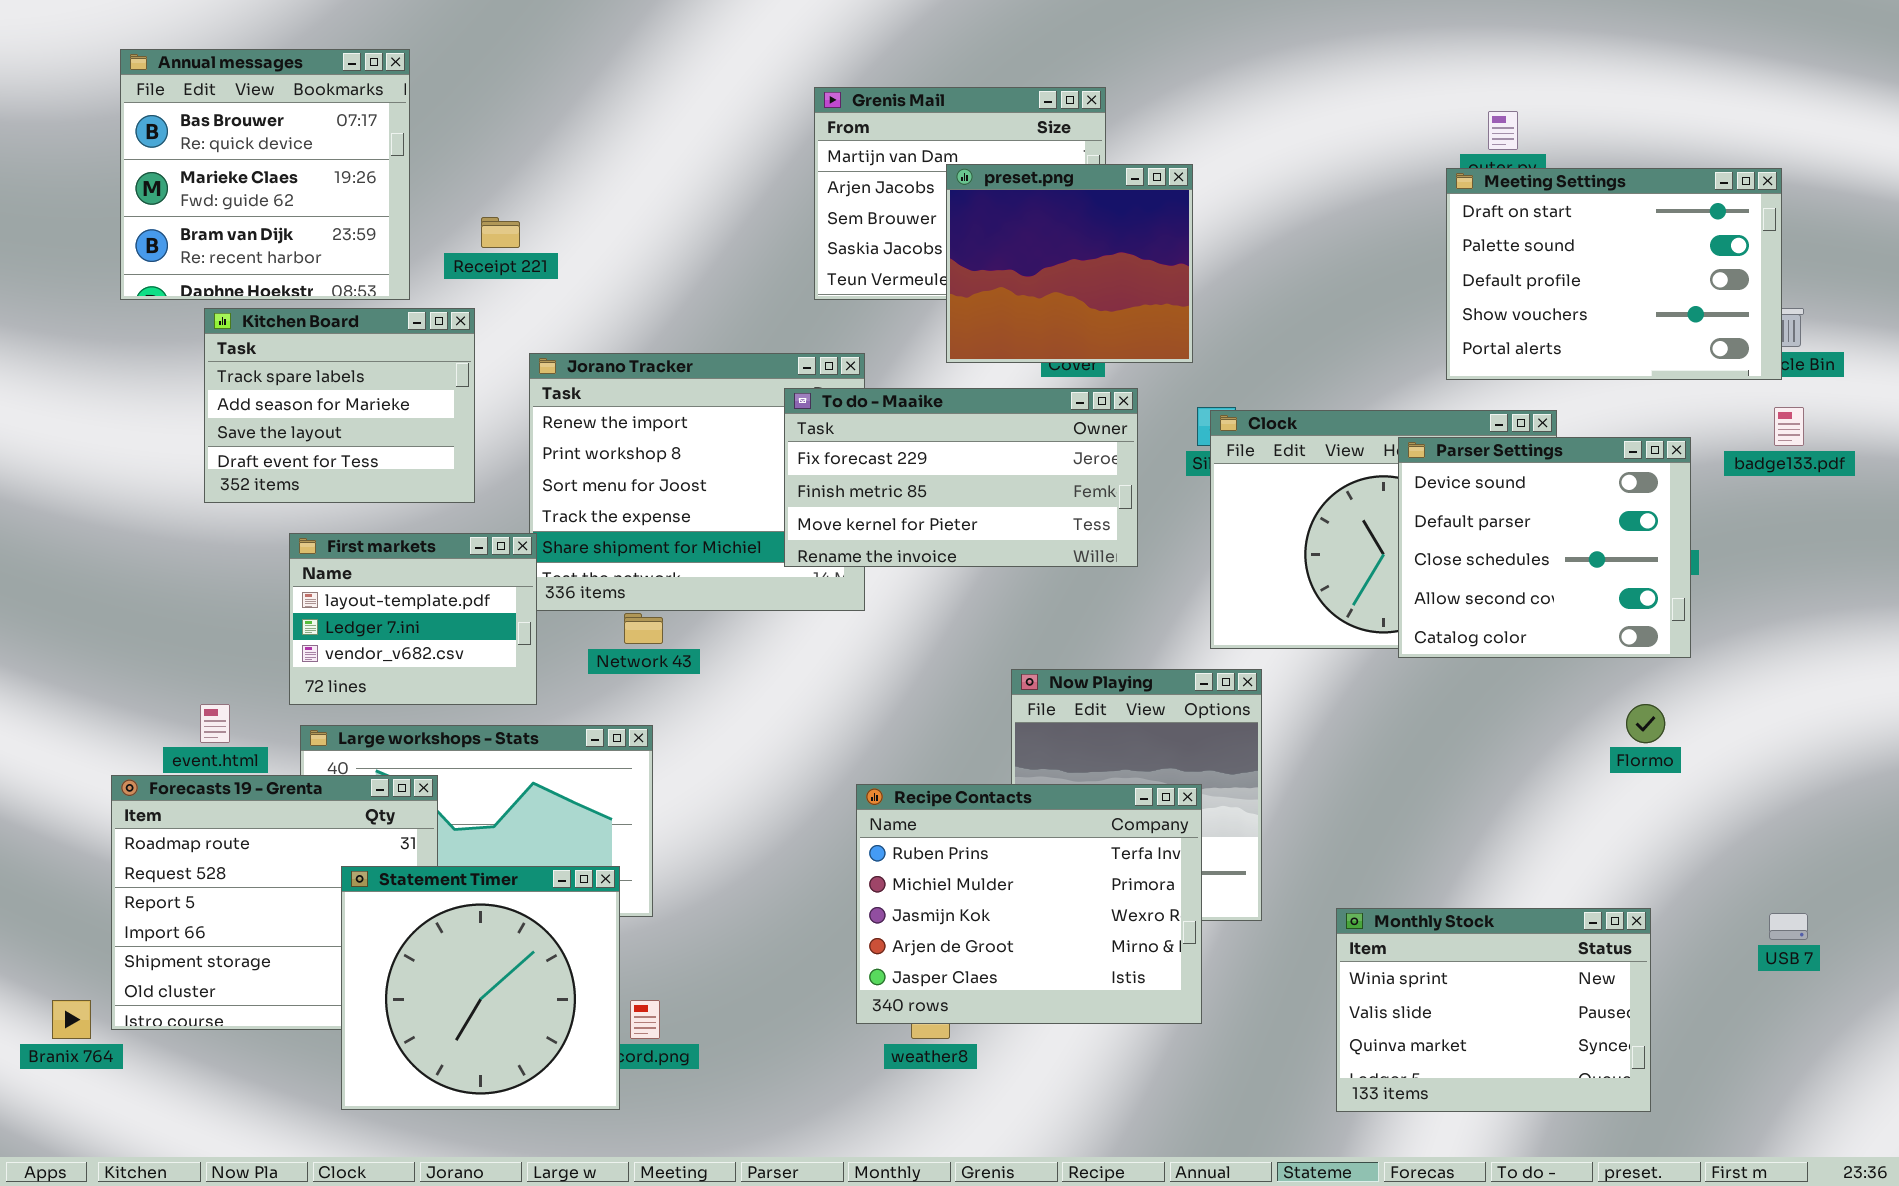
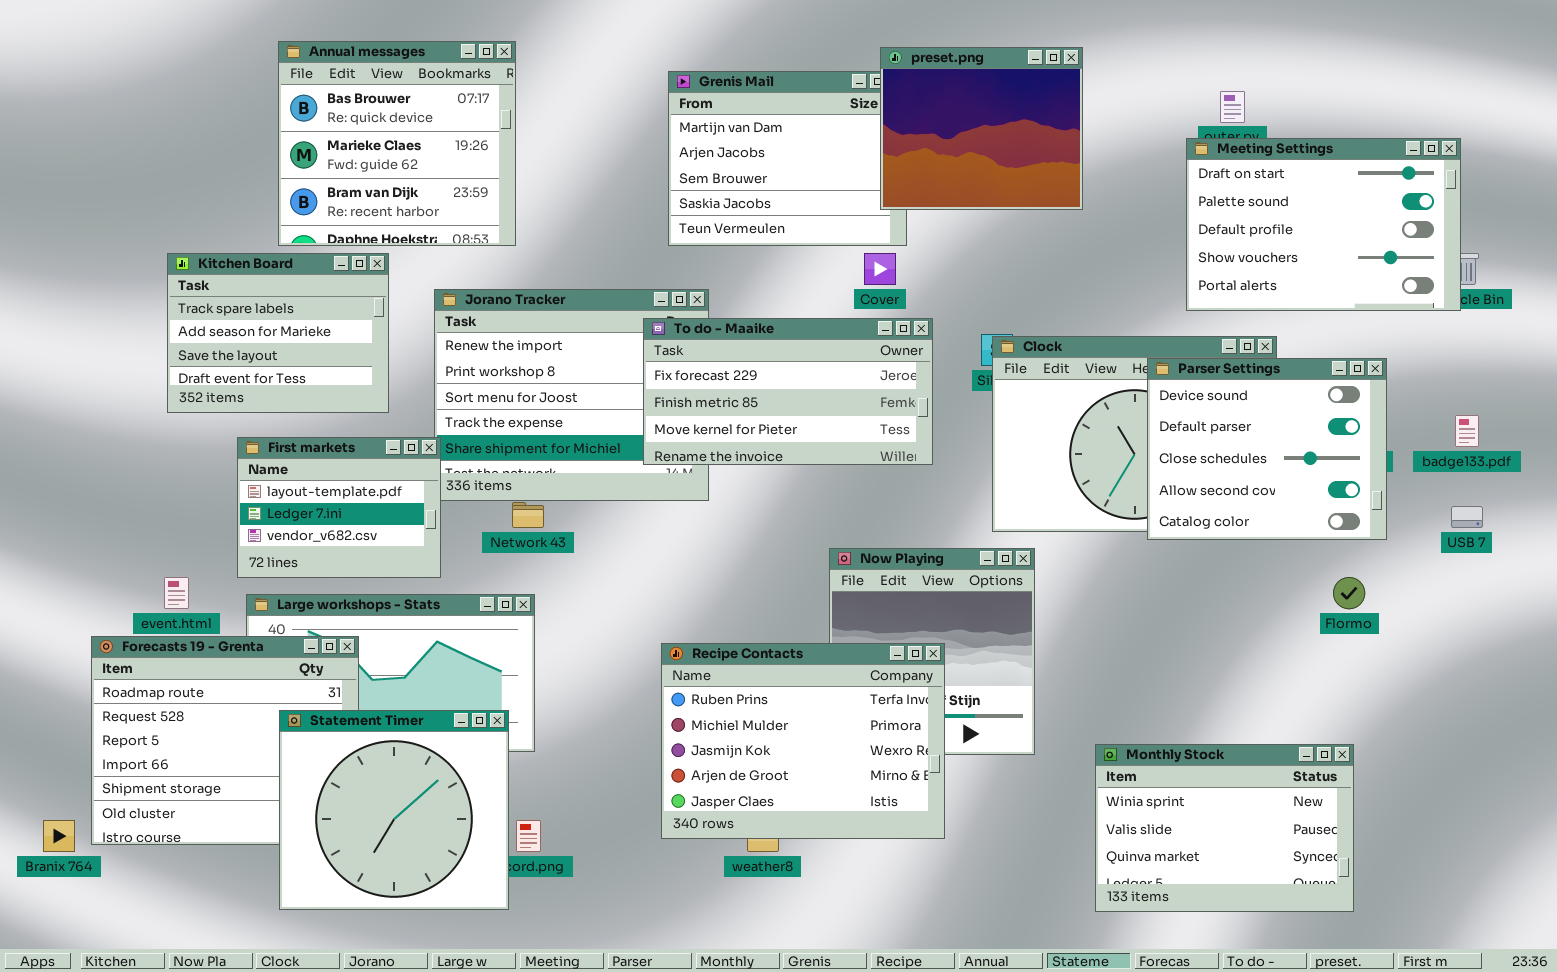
Annual messages: [120,49,410,300] -> [278,41,516,246], moved
preset.png: [946,164,1193,363] -> [880,47,1083,210], moved
badge133.pdf: [1774,407,1804,446] -> [1455,415,1479,447], moved
Recipe Contacts: [856,784,1202,1024] -> [661,643,945,839], moved
USB 7: [1769,913,1808,940] -> [1451,506,1483,528], moved

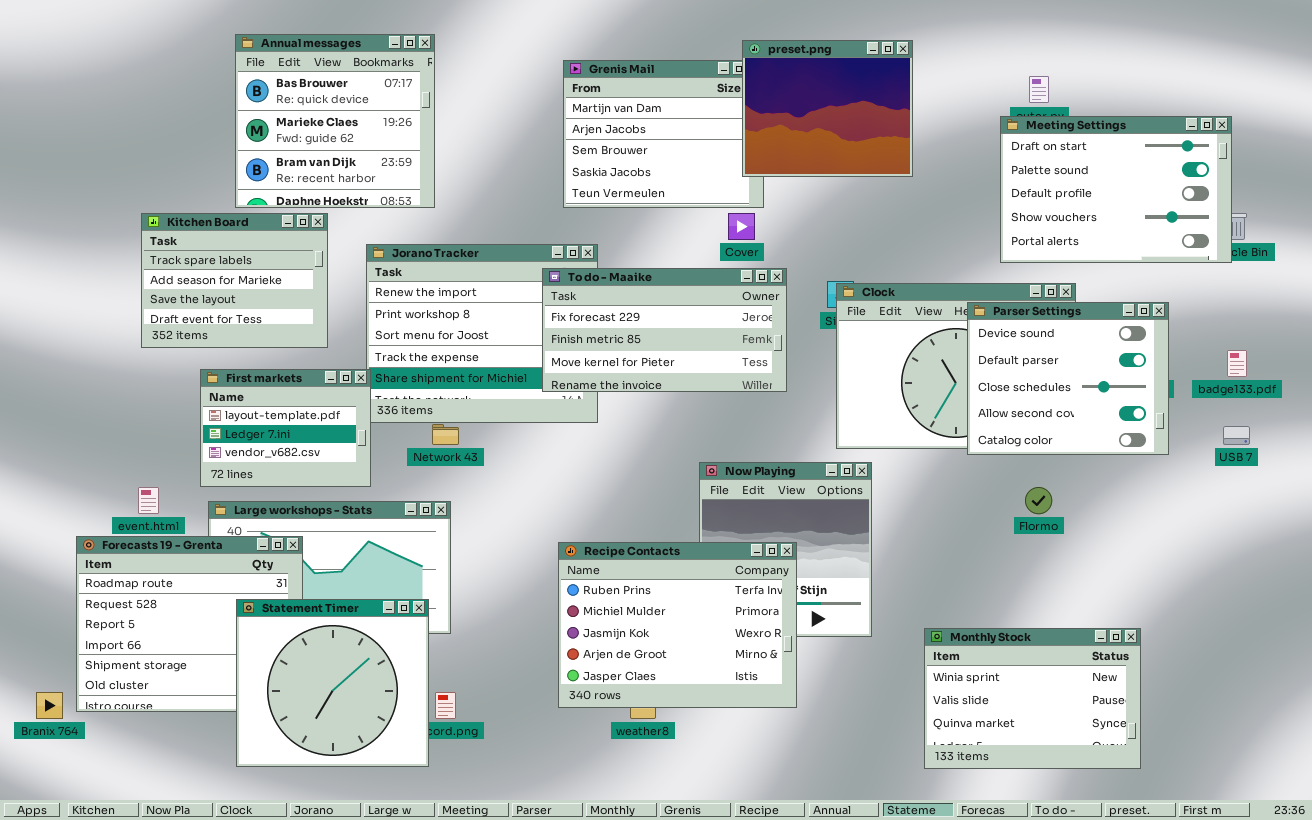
Flormo: [1333,577,1365,609] -> [1025,487,1052,514], moved

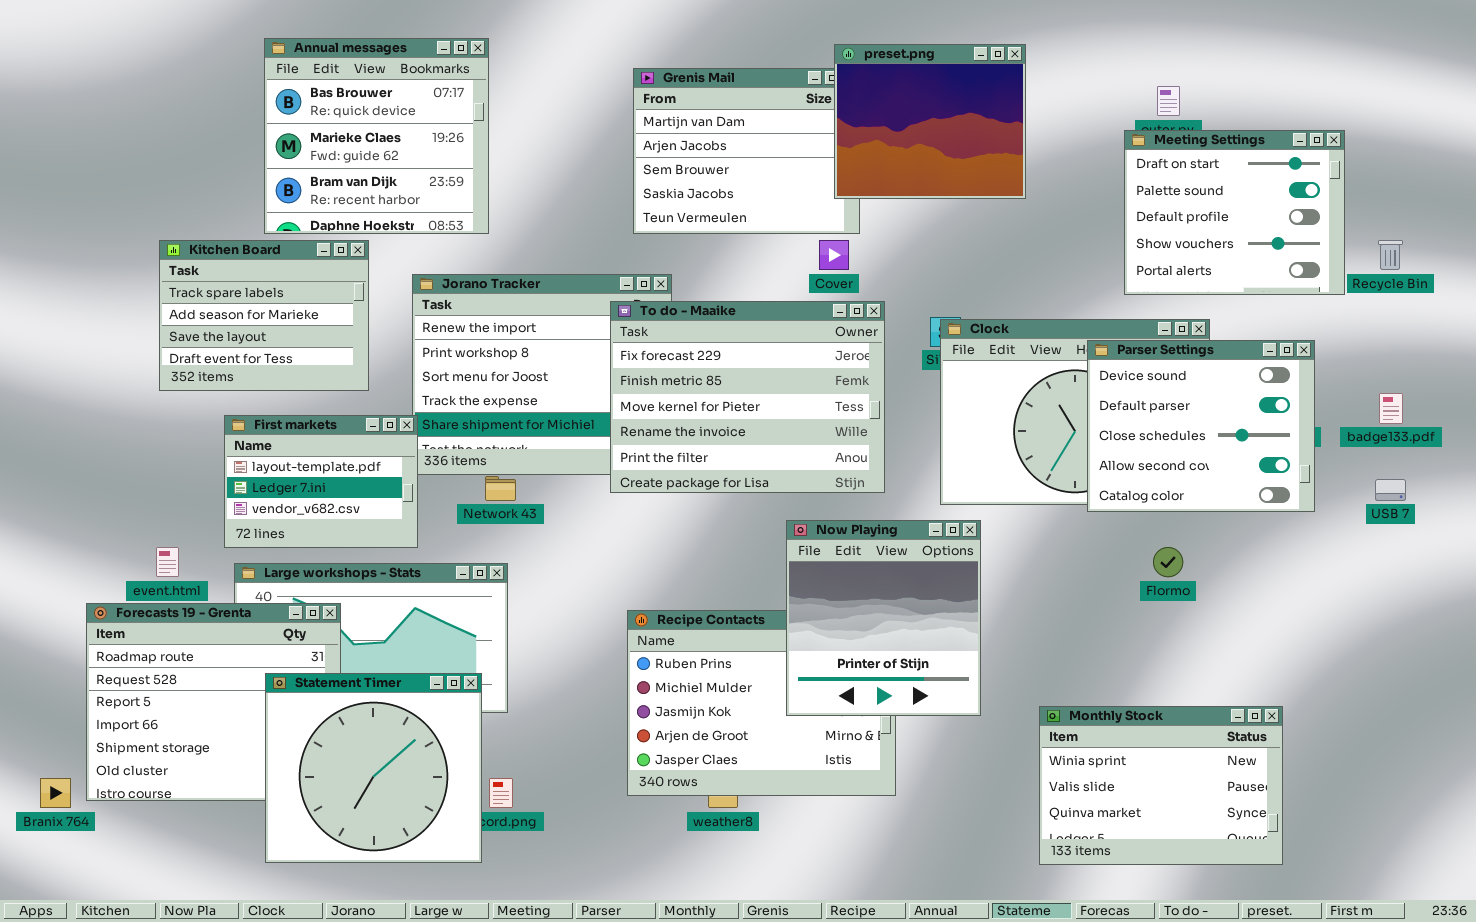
Meeting Settings: [1000,116,1232,263] -> [1124,130,1345,295], resized
To do - Maaike: [542,268,787,392] -> [610,301,885,493], resized
Now Playing: [699,462,872,637] -> [786,520,981,716], raised

